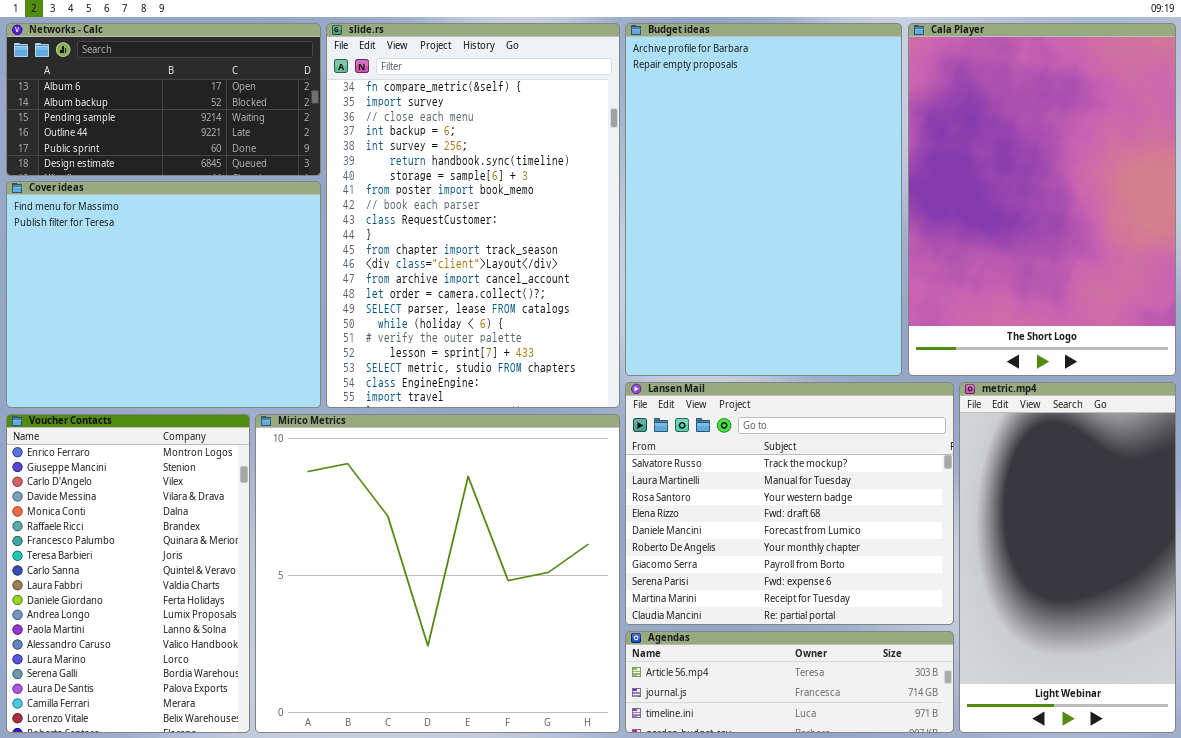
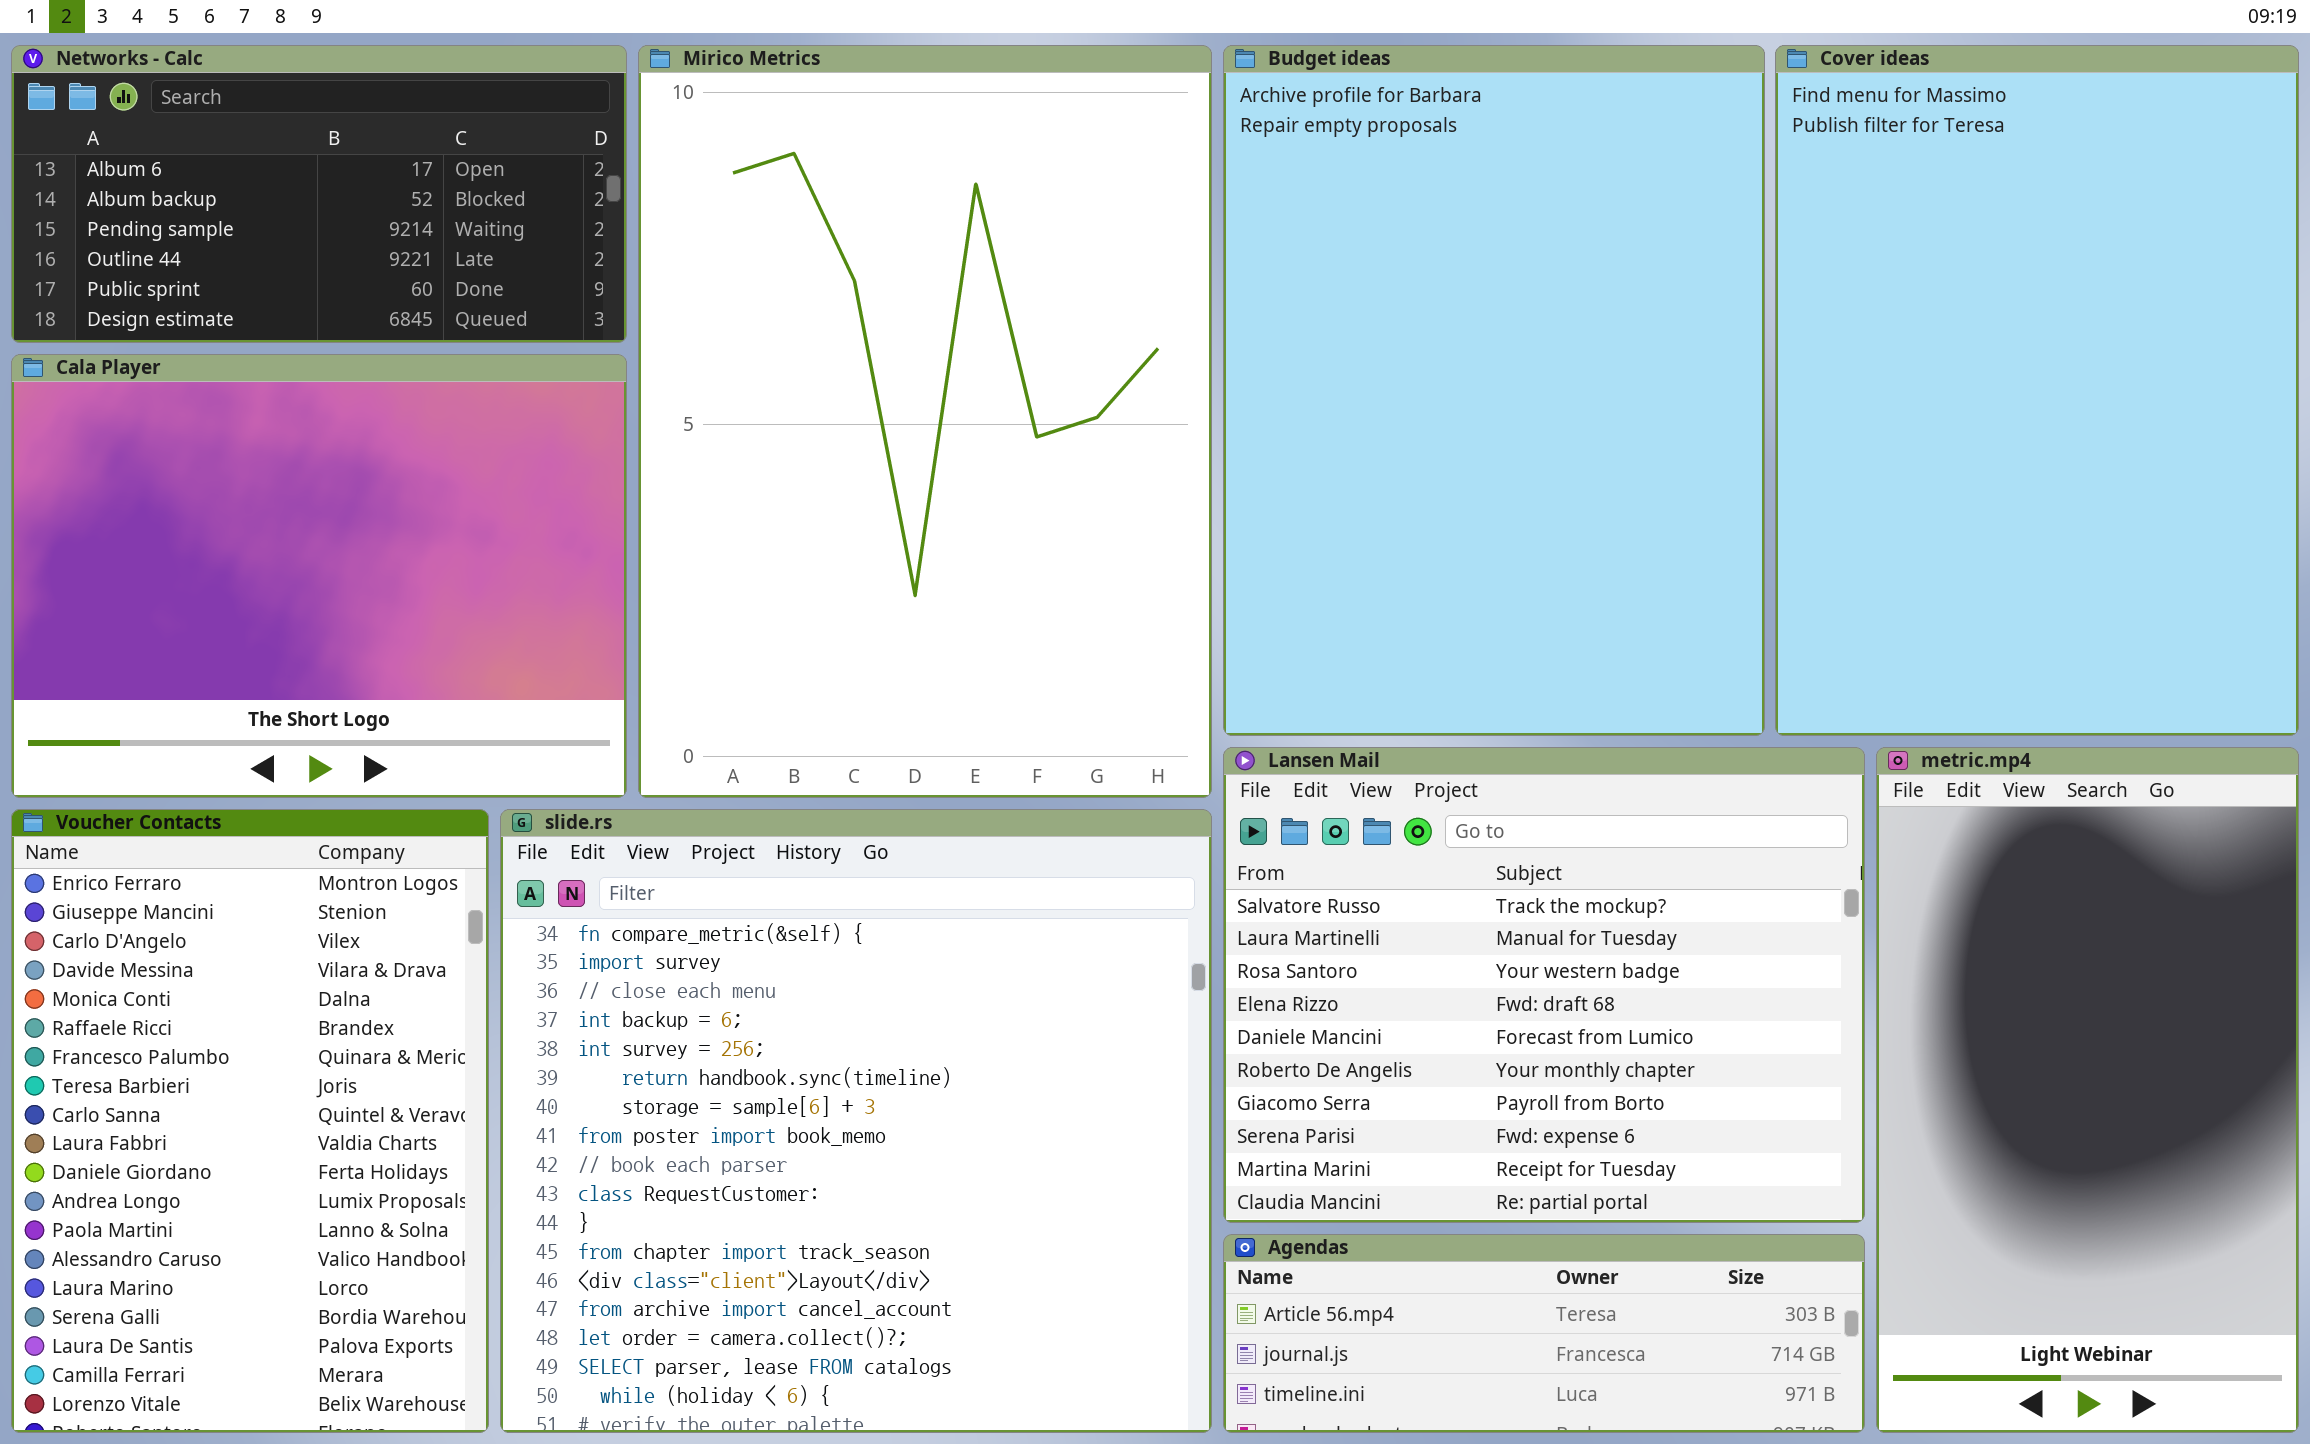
slide.rs: [326,23,620,408] -> [500,809,1212,1433], moved, resized
Cala Player: [908,23,1176,376] -> [11,354,627,798], moved, resized
Cover ideas: [6,181,321,408] -> [1775,45,2299,736], moved, resized
Mirico Metrics: [255,414,620,733] -> [638,45,1212,798], moved, resized

